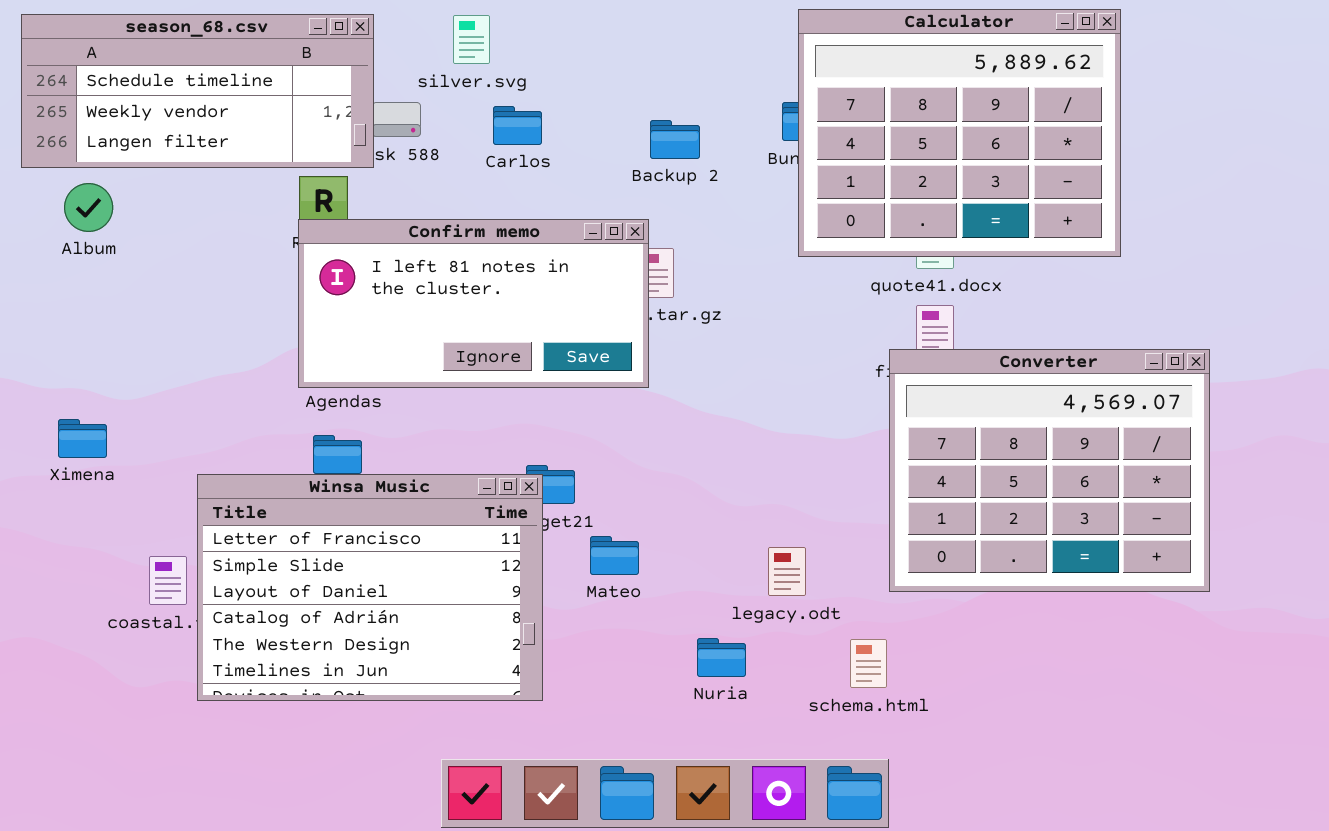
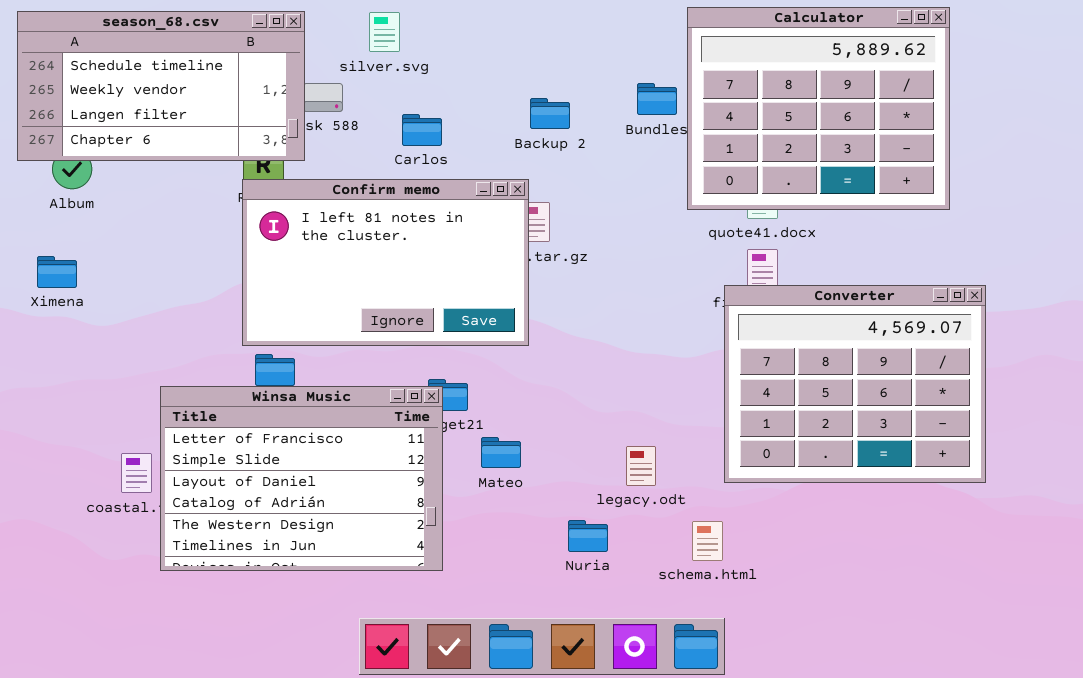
Calculator: [798,9,1121,257] -> [687,7,950,210], moved
season_68.csv: [21,14,374,168] -> [17,11,305,161], resized
Carlos: [493,106,542,145] -> [402,114,442,146], moved
Confirm memo: [298,219,649,388] -> [242,179,529,346], resized
Ximena: [58,419,107,458] -> [37,256,77,288], moved

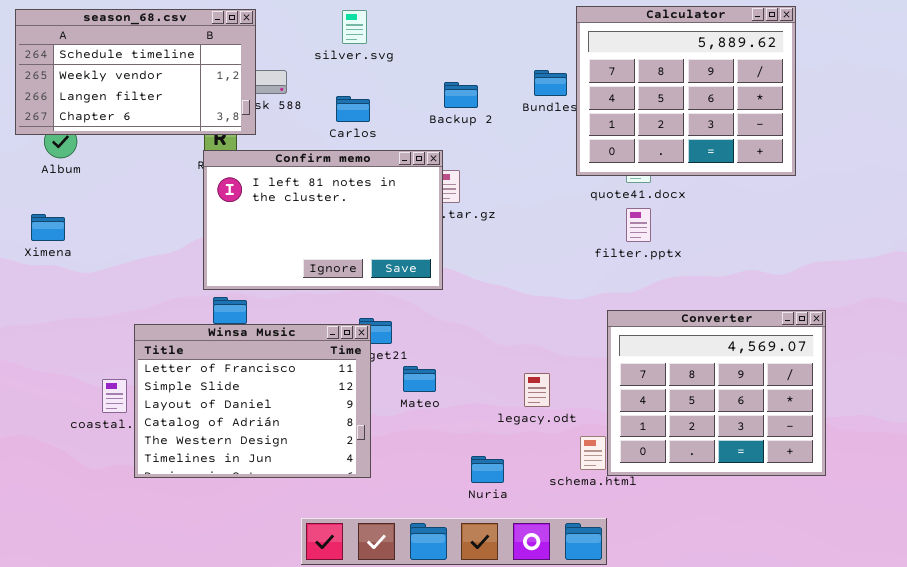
silver.svg: [369,12,400,52] -> [342,10,367,44], moved
Converter: [724,285,986,483] -> [607,310,826,476], moved
Nuria: [568,520,608,552] -> [471,456,504,483], moved

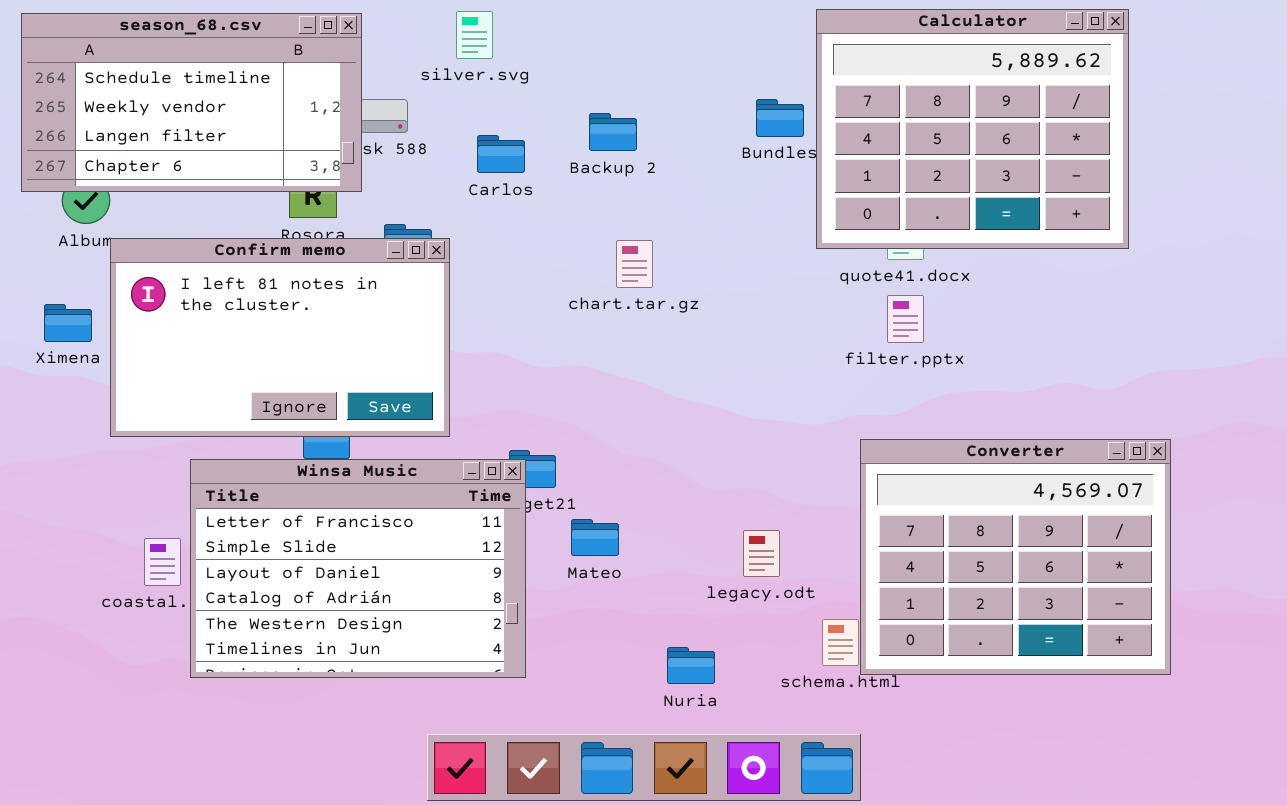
silver.svg: [342,10,367,44] -> [456,11,493,59], moved
Backup 2: [444,82,478,108] -> [589,113,637,151], moved
Confirm memo: [203,150,443,290] -> [110,238,450,437], moved

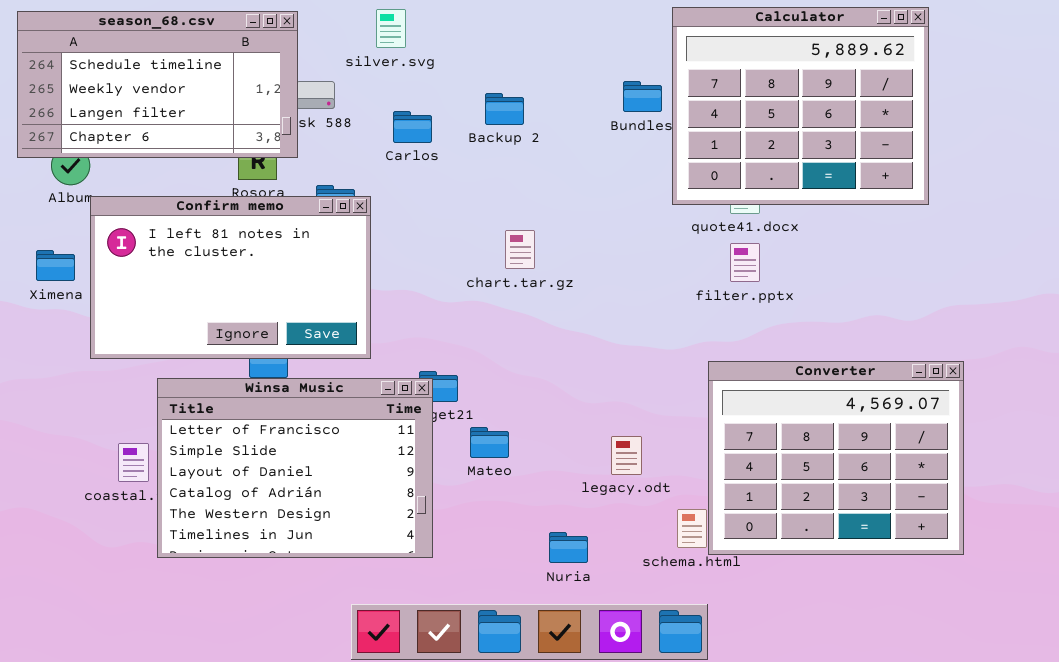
chart.tar.gz: [616,240,653,288] -> [505,230,535,269], moved

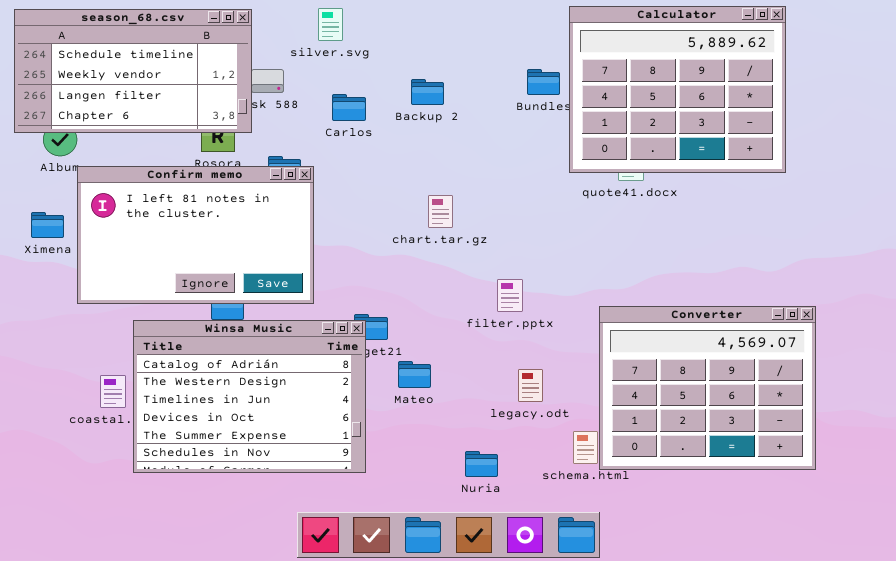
filter.pptx: [730,243,760,282] -> [497,279,523,312], moved
Winsa Music: [157,378,433,558] -> [133,320,366,473], scrolled down 3 rows

